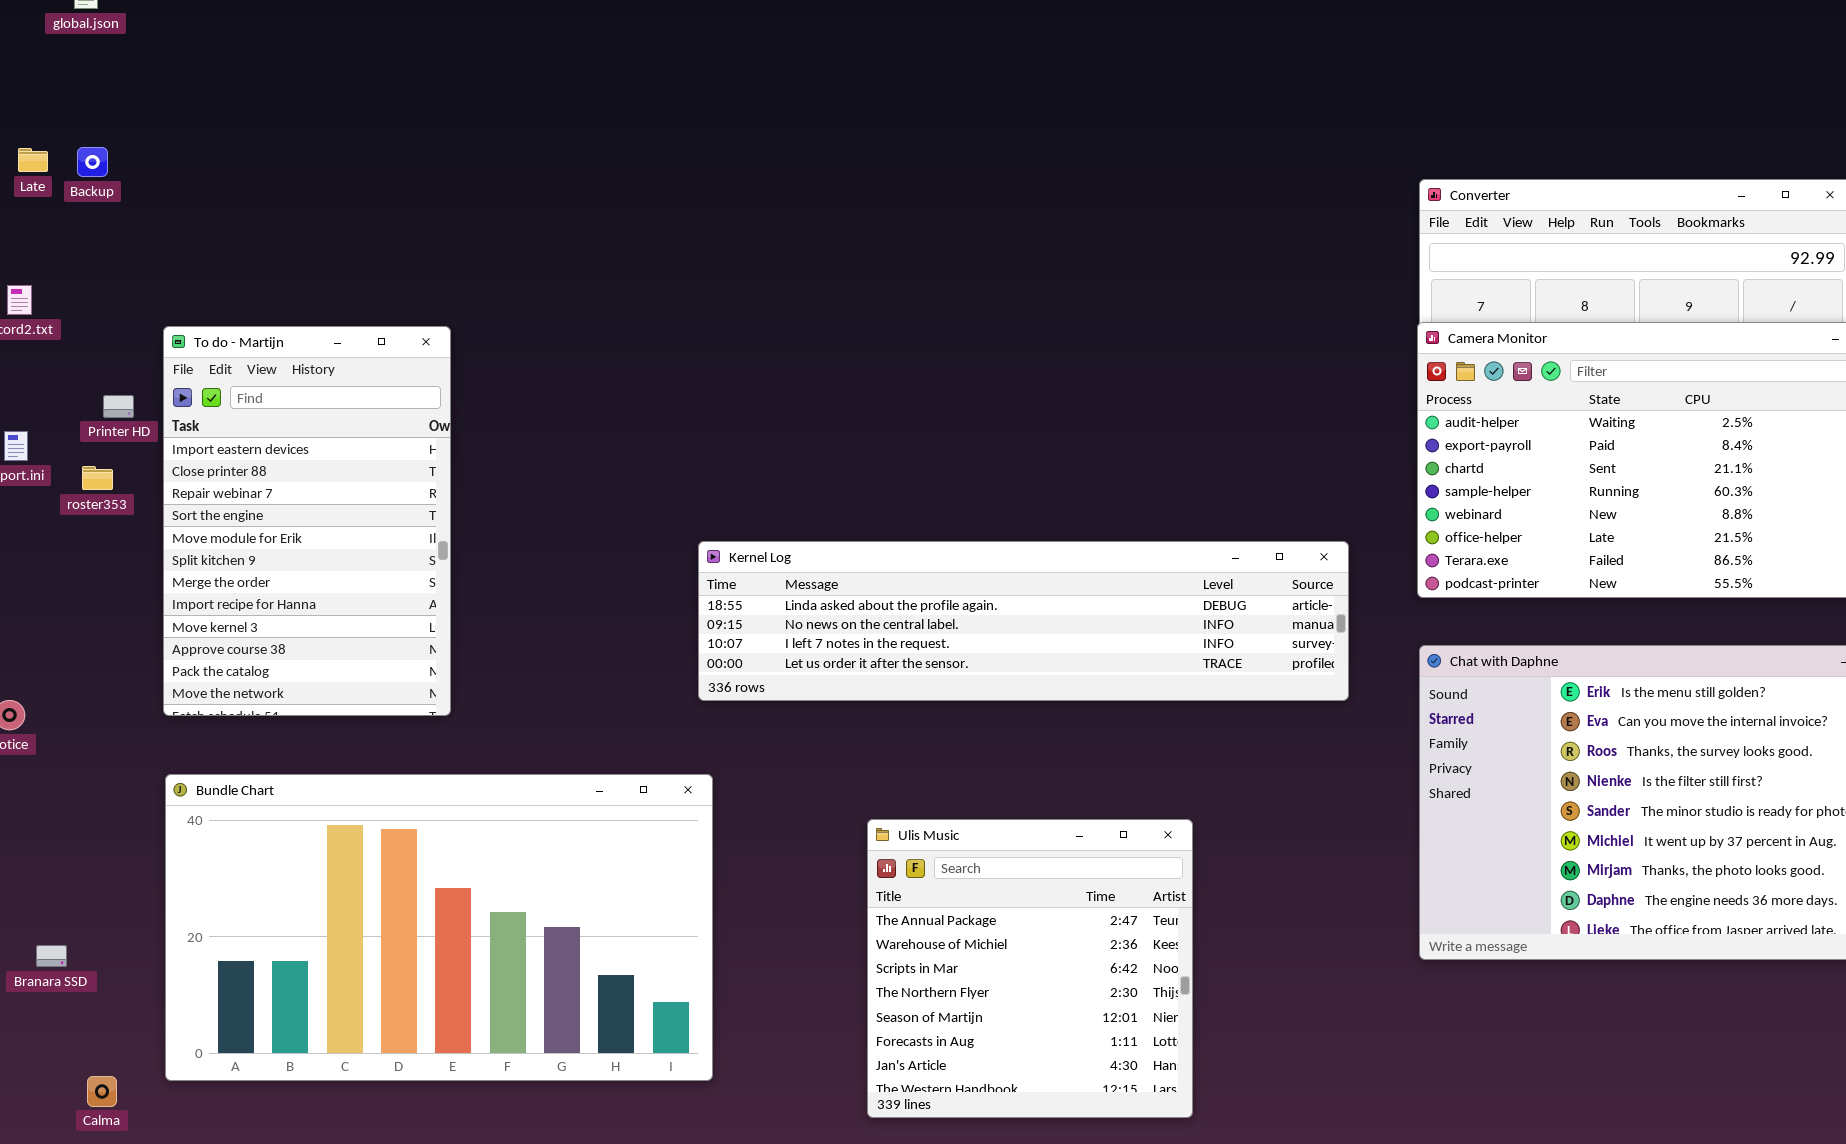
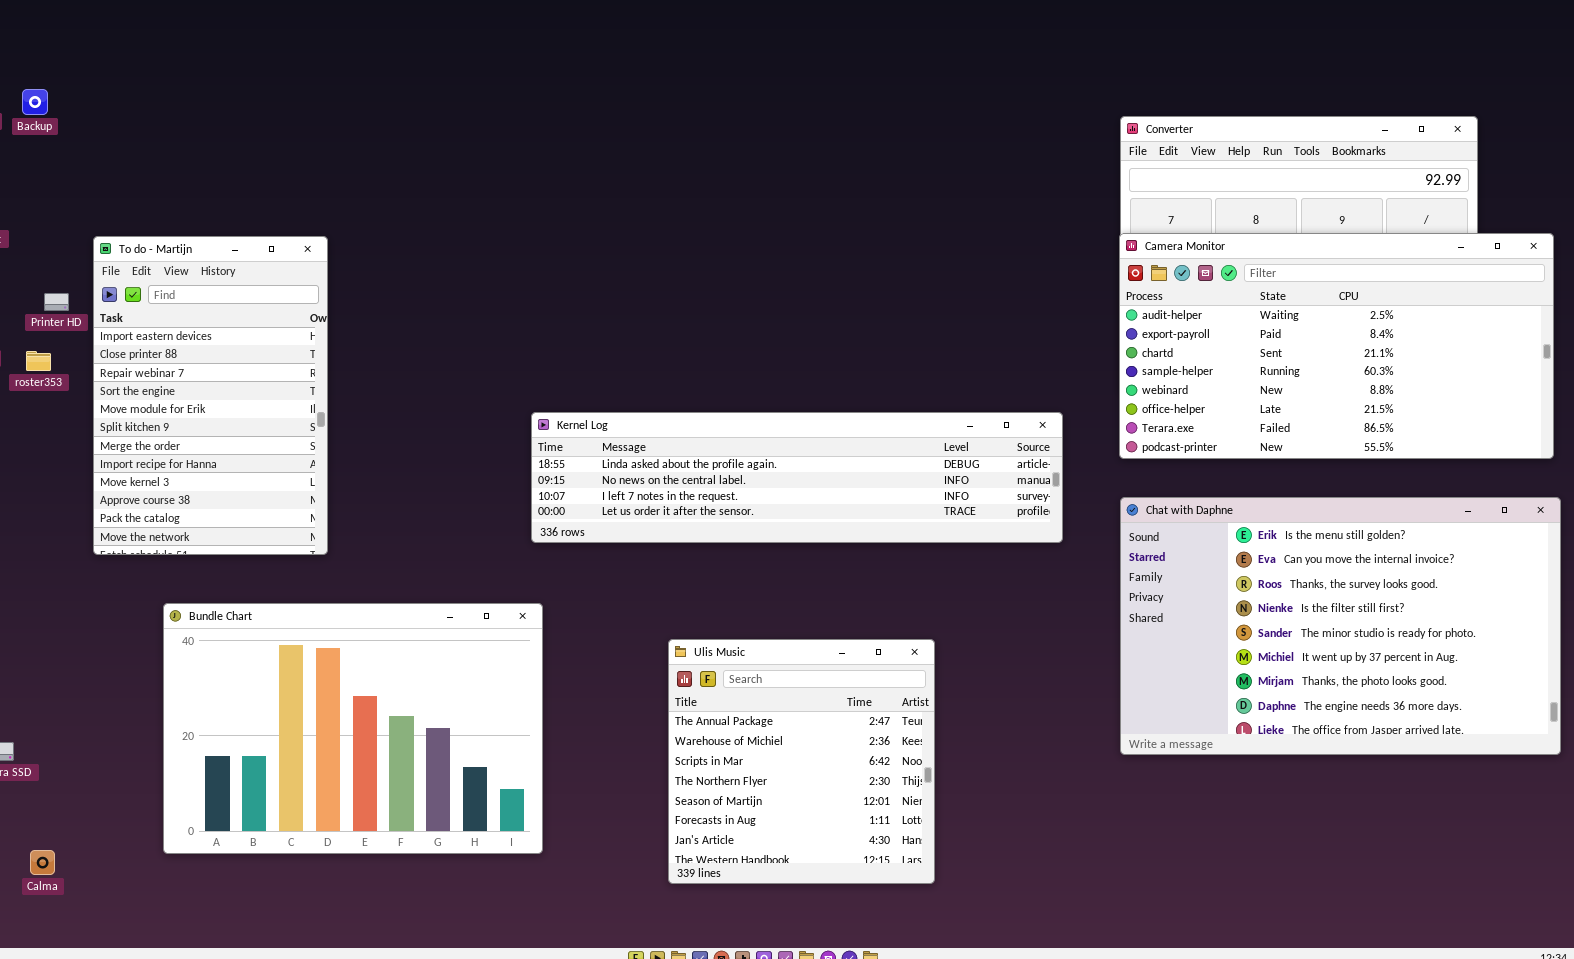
Bundle Chart: [165,774,713,1081] -> [163,603,543,854], resized

